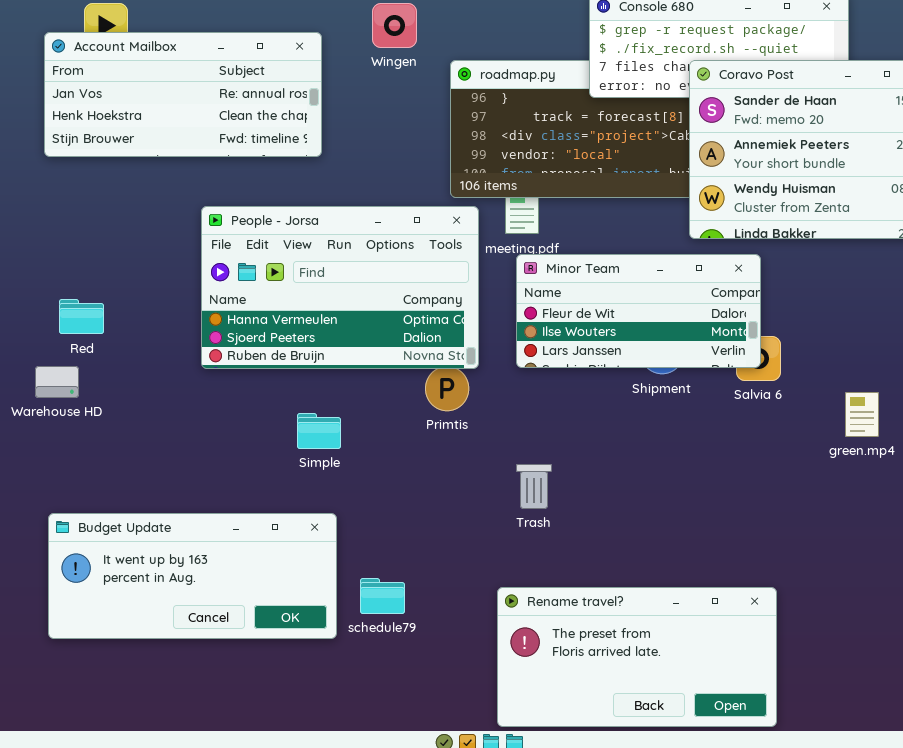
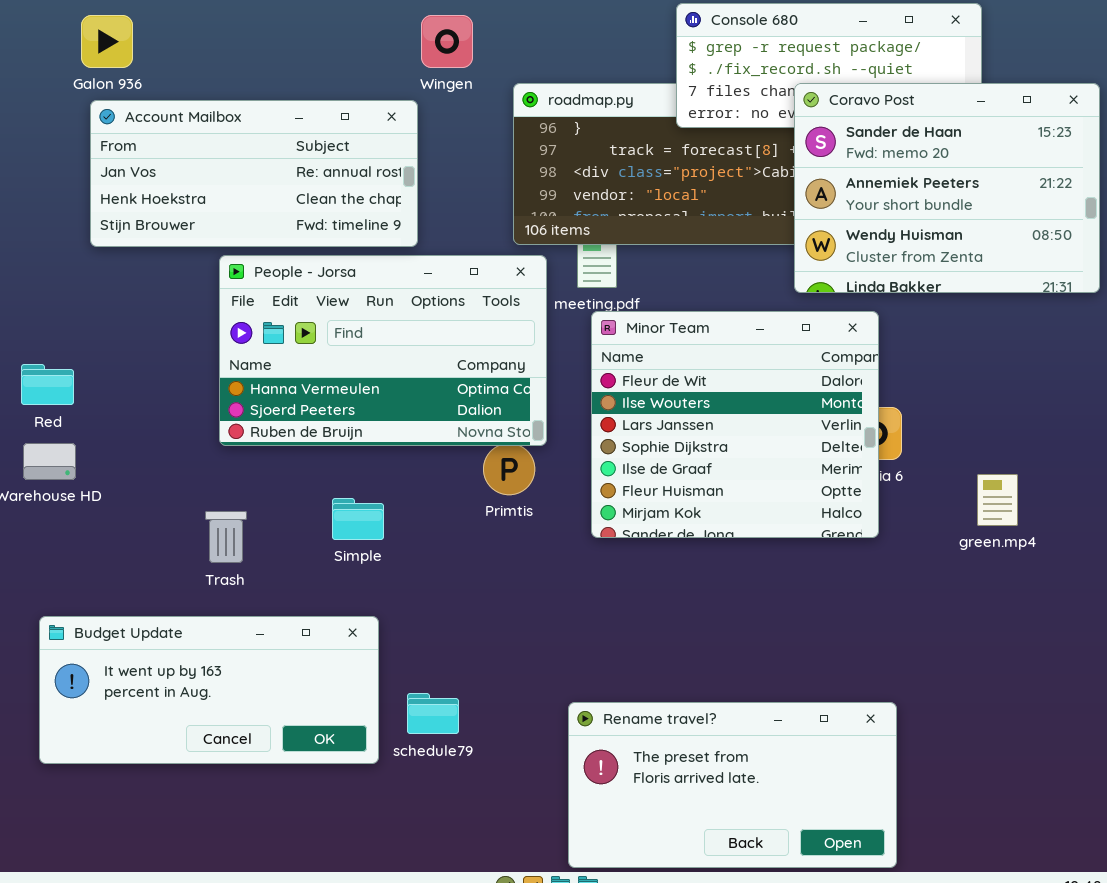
Account Mailbox: [44,32,322,157] -> [90,100,418,247], moved
Minor Team: [516,254,761,368] -> [591,311,879,538], resized
Red: [59,299,104,334] -> [21,364,74,405], moved
Trash: [516,464,552,509] -> [205,511,247,563], moved

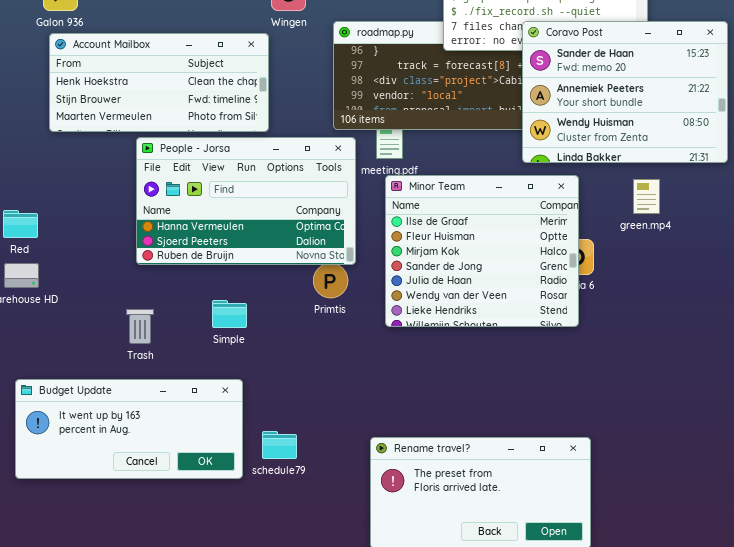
Account Mailbox: [90,100,418,247] -> [49,33,269,132], scrolled down 1 row
Minor Team: [591,311,879,538] -> [385,175,579,327], scrolled down 4 rows
green.mp4: [977,474,1018,526] -> [633,179,660,214], moved

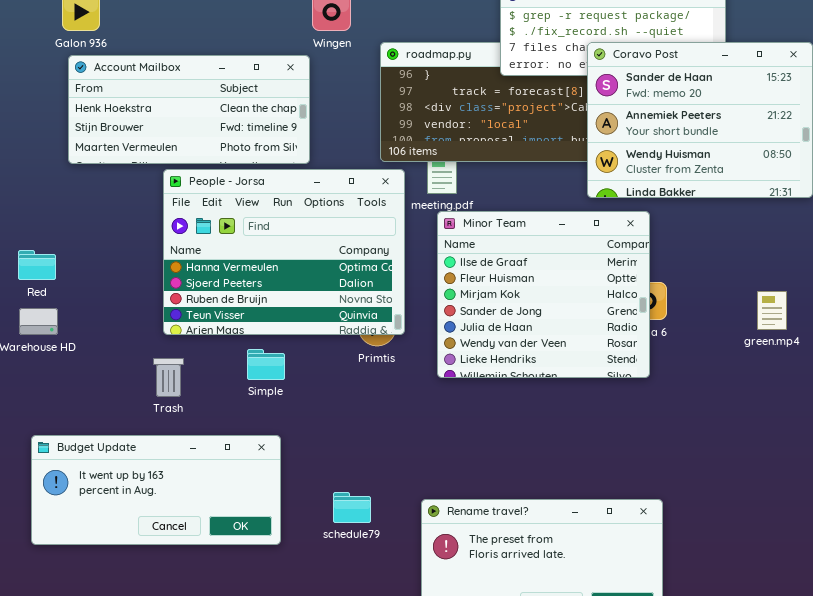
People - Jorsa: [136,137,356,265] -> [163,169,405,335], resized
green.mp4: [633,179,660,214] -> [757,291,787,330], moved
schedule79: [262,431,297,459] -> [333,492,371,523], moved

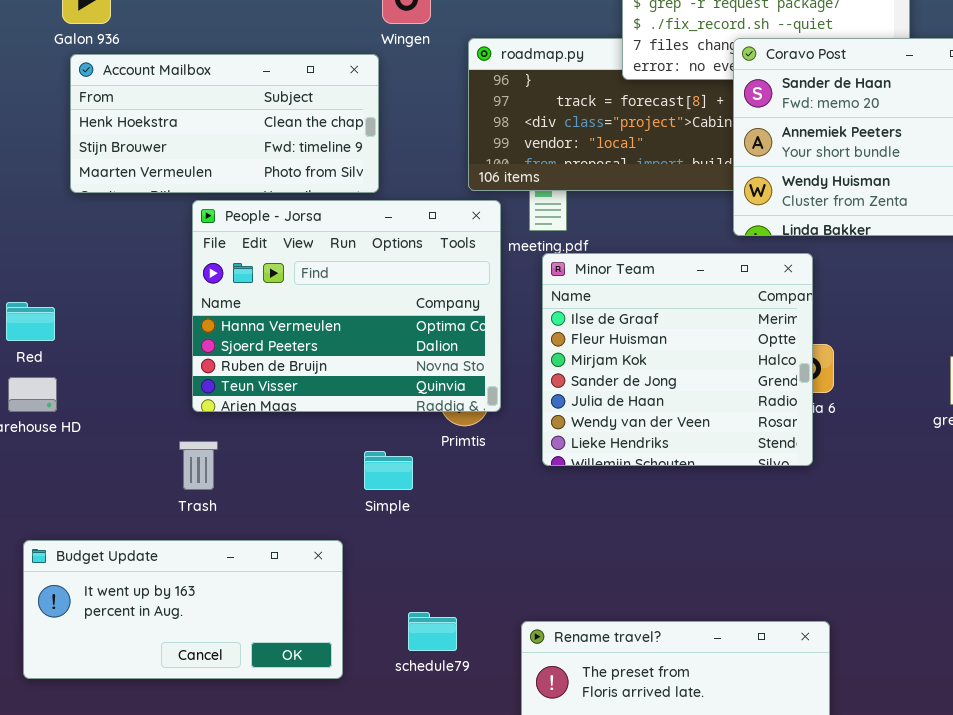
Simple: [247,349,285,380] -> [364,451,413,490], moved

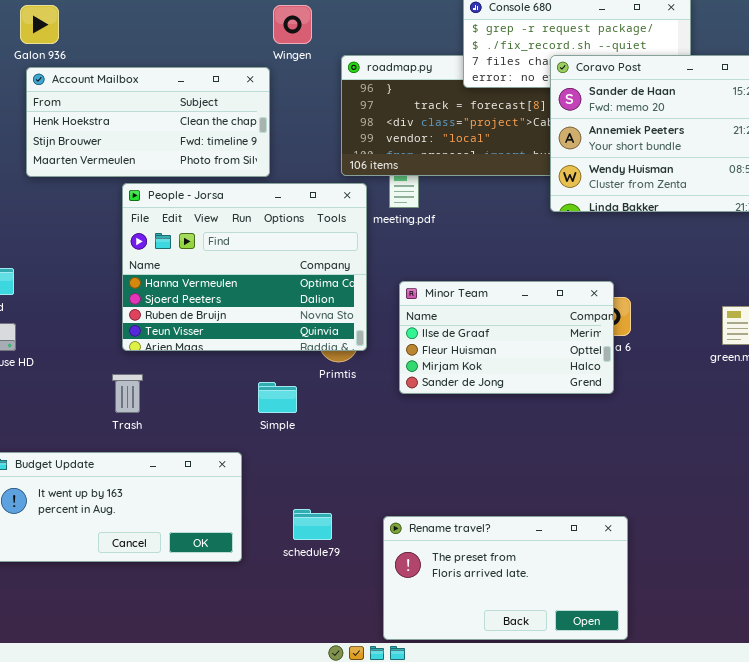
Minor Team: [542,253,813,466] -> [399,281,614,394], resized

